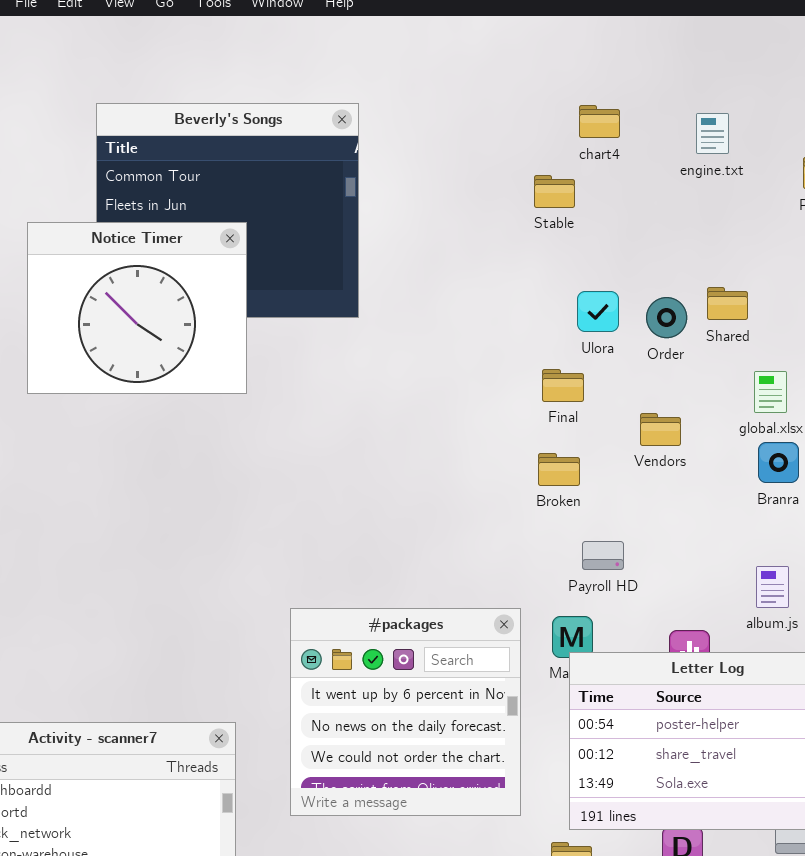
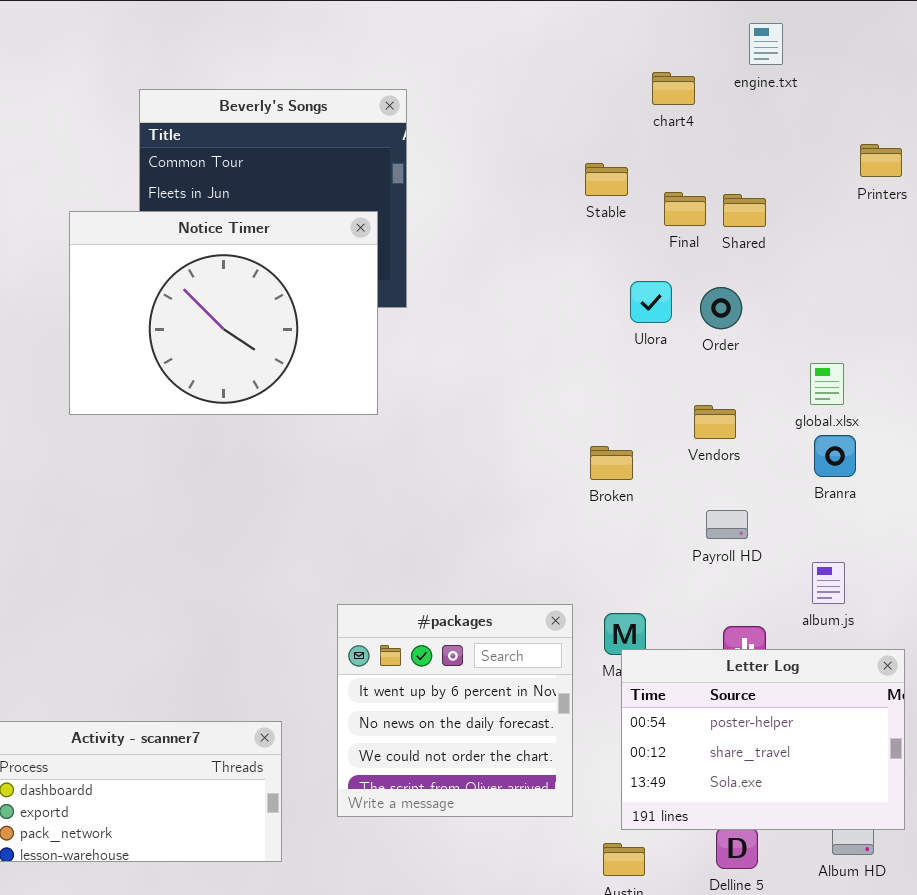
chart4: [579,105,620,138] -> [652,72,695,105], moved
engine.txt: [696,113,729,154] -> [749,23,783,65], moved
Notice Timer: [27,222,247,394] -> [69,211,378,415], resized
Shared: [707,287,748,320] -> [723,194,766,227], moved
Final: [542,369,584,402] -> [664,192,706,226], moved
Payroll HD: [582,541,624,570] -> [706,510,748,539], moved

